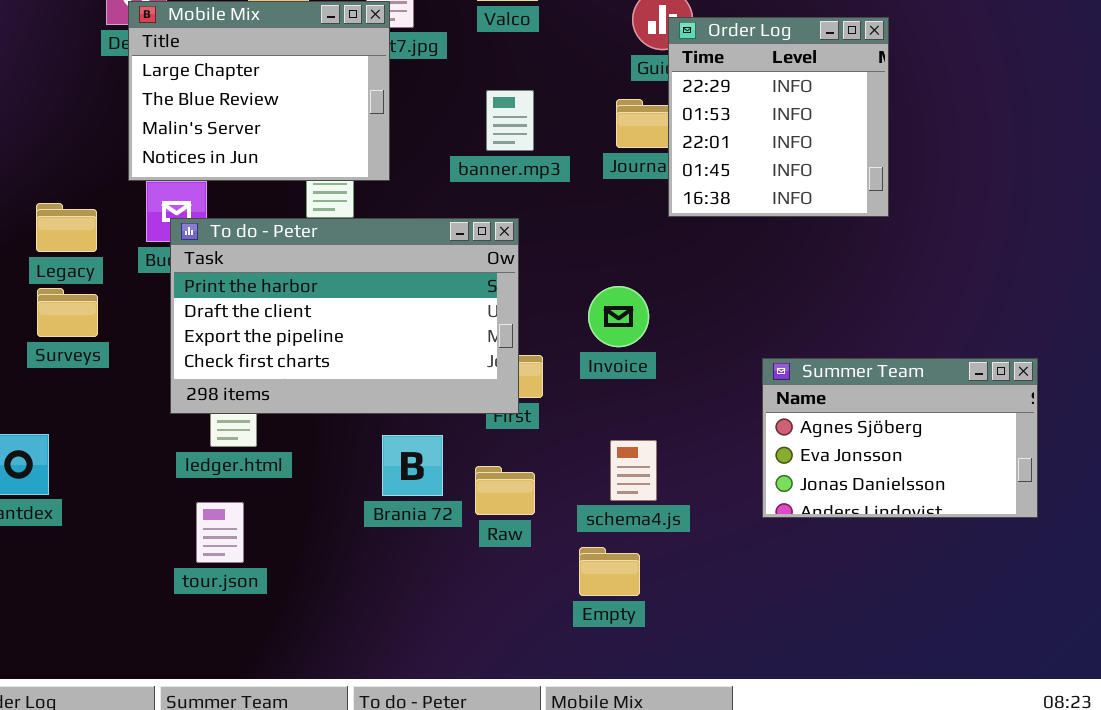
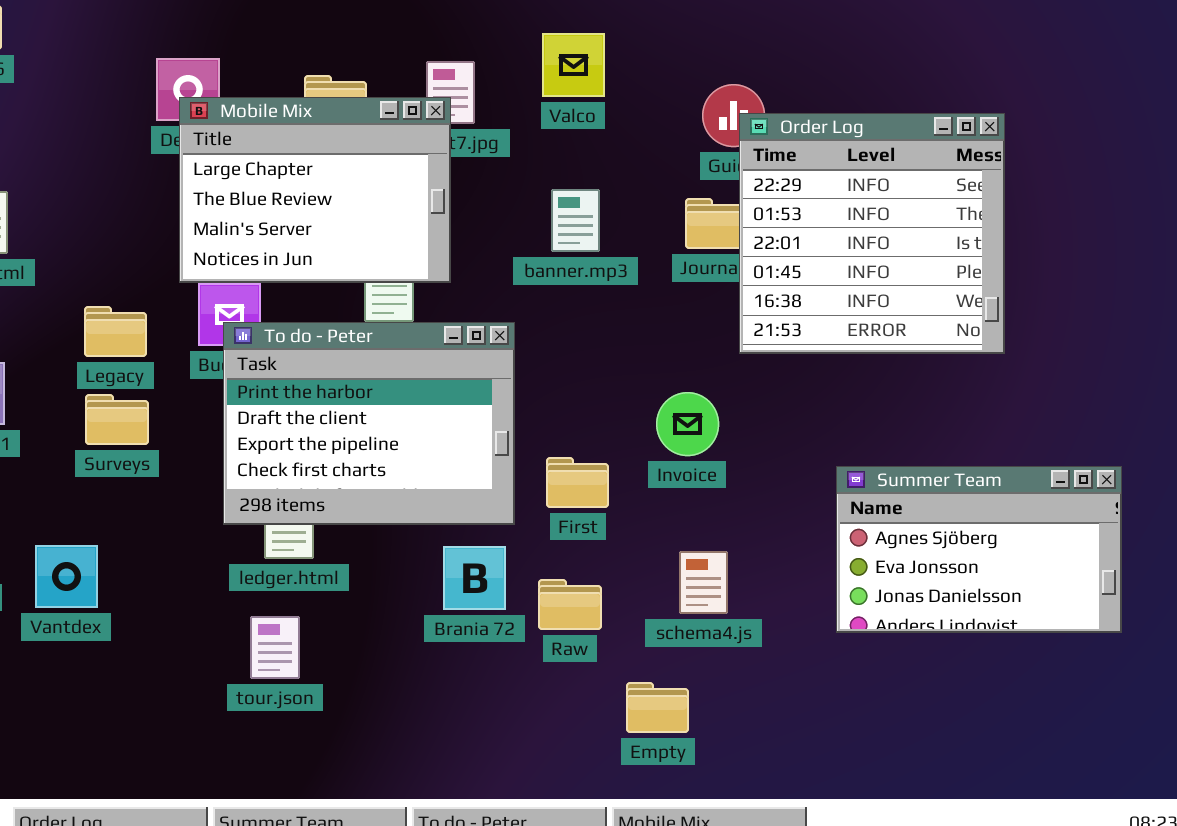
Order Log: [668,17,889,217] -> [739,113,1005,354], resized
To do - Peter: [170,218,519,414] -> [223,322,515,525], resized
Empty: [579,547,640,596] -> [626,682,689,733], moved

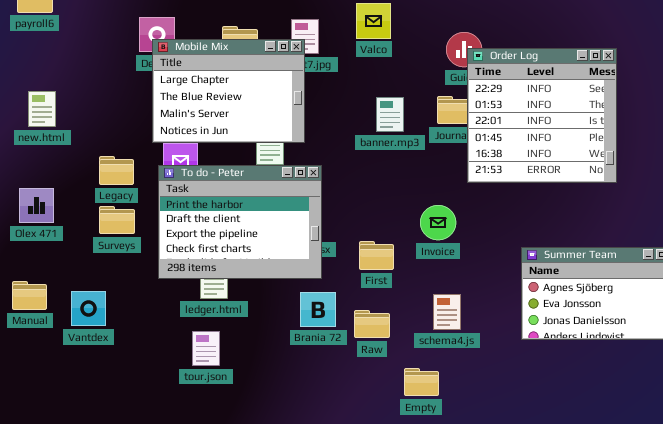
banner.mp3: [551,189,600,252] -> [376,97,404,132], moved
To do - Peter: [223,322,515,525] -> [158,165,322,279], moved

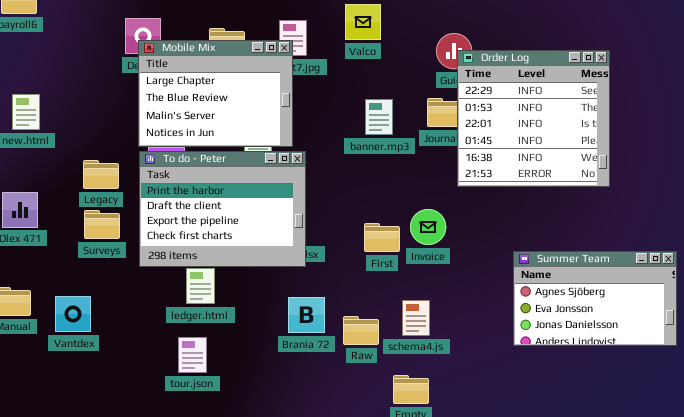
To do - Peter: [158,165,322,279] -> [139,151,306,267], moved
First: [359,241,394,270] -> [364,223,400,252], moved
schema4.js: [433,294,461,330] -> [402,300,430,336], moved

